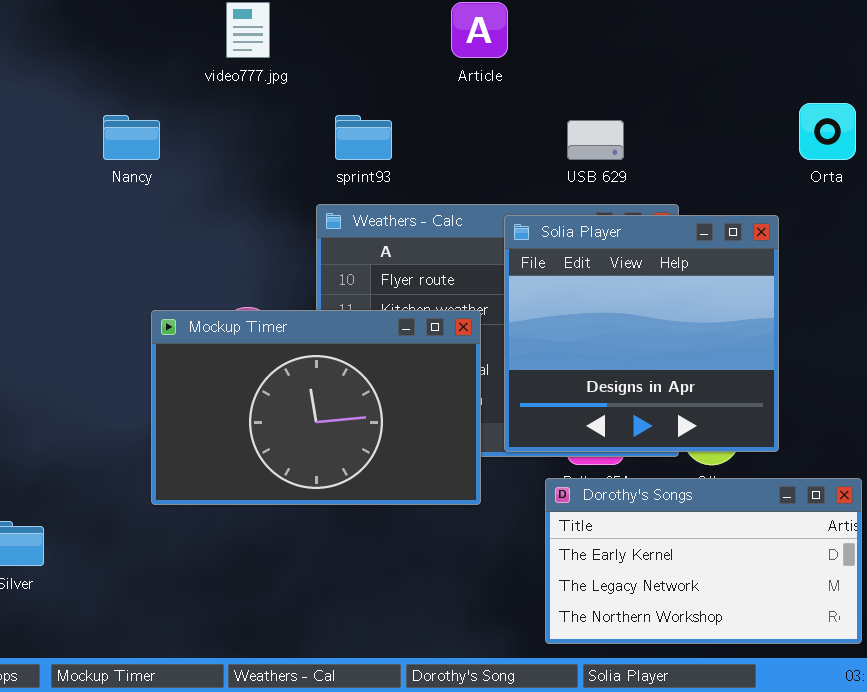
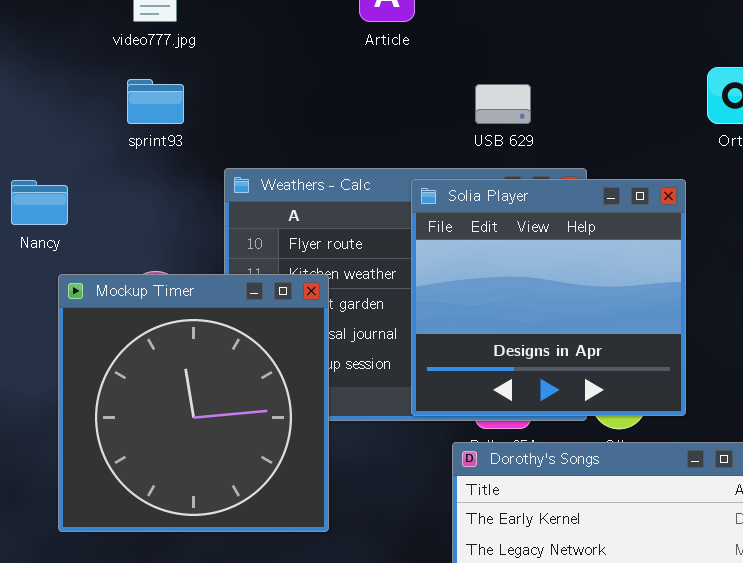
Nancy: [103,115,160,160] -> [11,180,68,225], moved
sprint93: [335,115,392,160] -> [127,79,184,124], moved
Mockup Timer: [151,310,481,505] -> [58,274,329,532], resized

